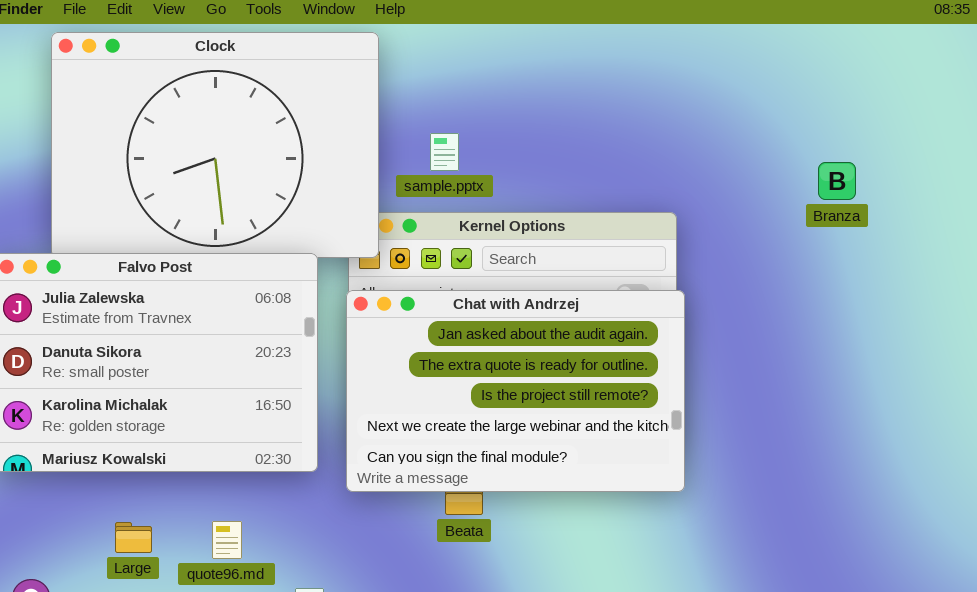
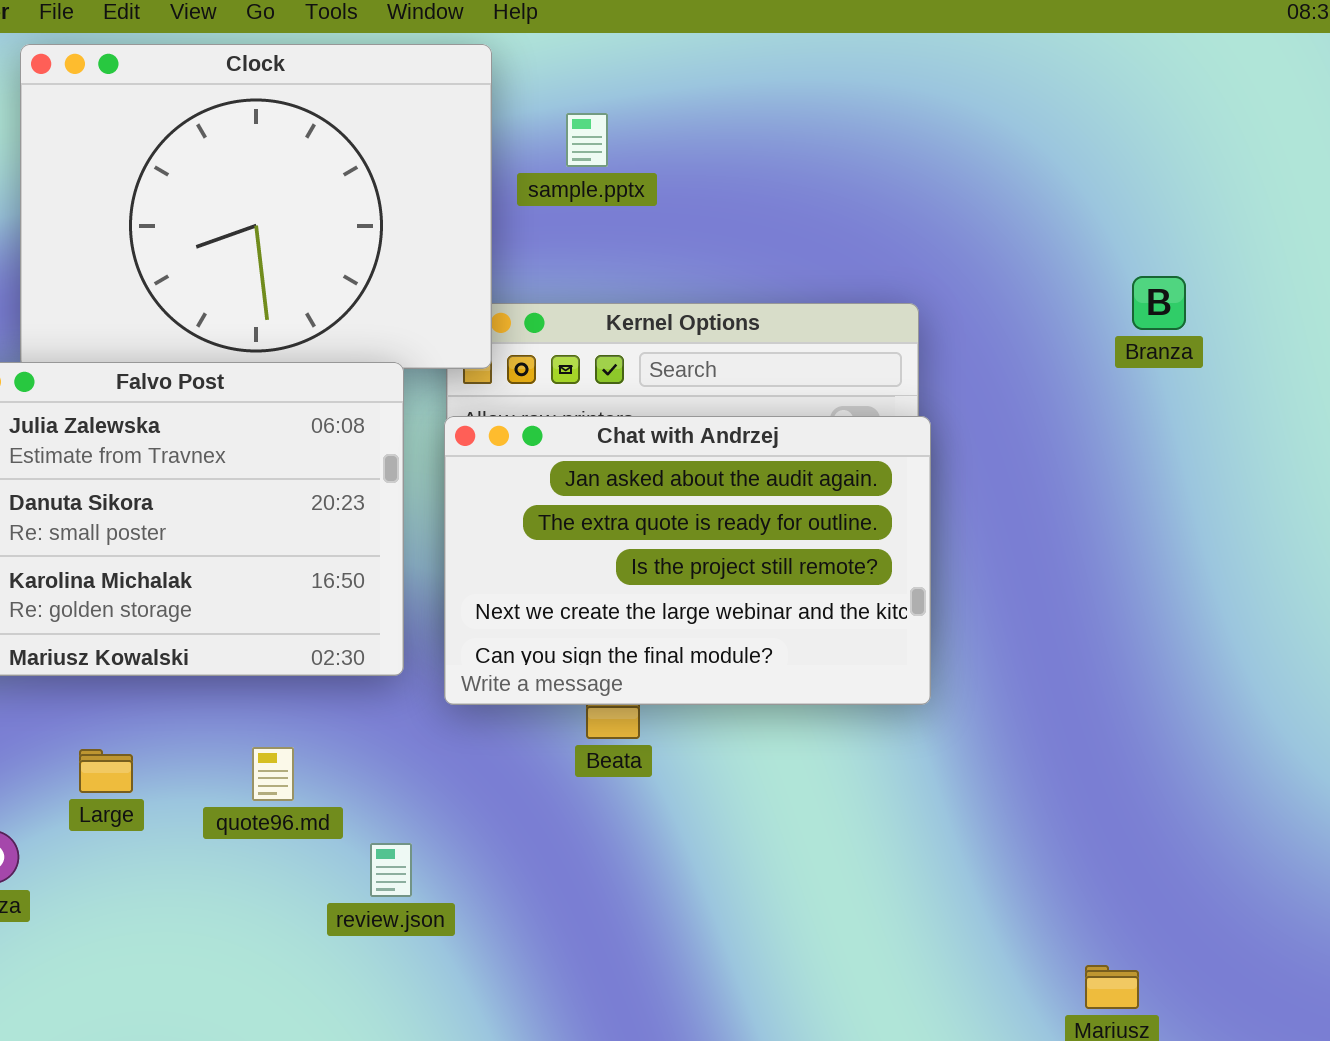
sample.pptx: [430,133,459,171] -> [566,113,608,167], moved
Branza: [818,162,856,200] -> [1132,276,1186,330], moved
Large: [115,522,152,553] -> [79,749,133,793], moved

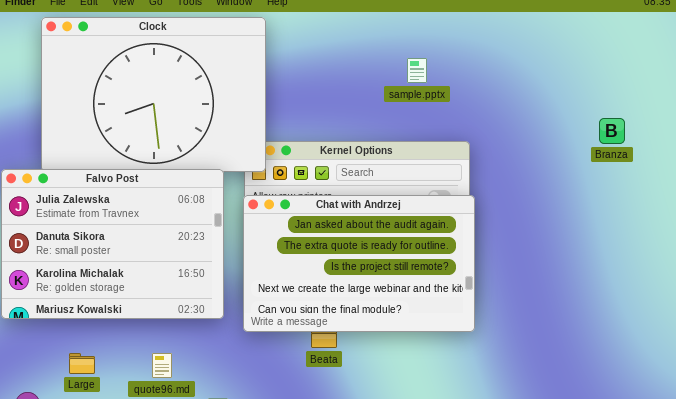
sample.pptx: [566,113,608,167] -> [407,58,427,83], moved
Branza: [1132,276,1186,330] -> [599,118,625,144], moved

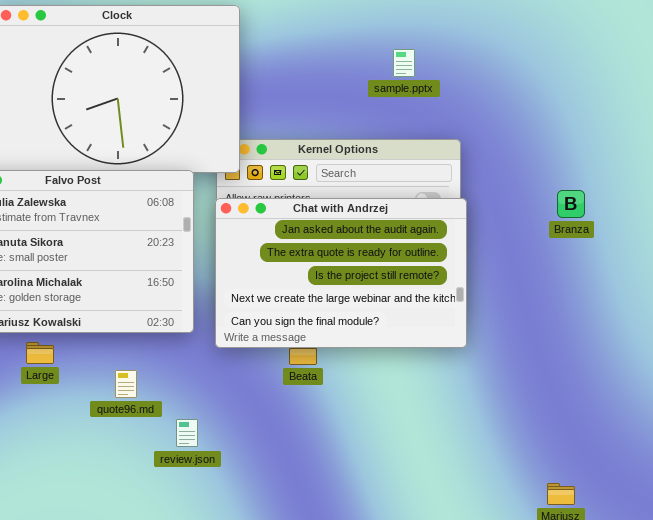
Branza: [599,118,625,144] -> [557,190,585,218], moved
Large: [69,353,95,374] -> [26,342,54,364], moved

